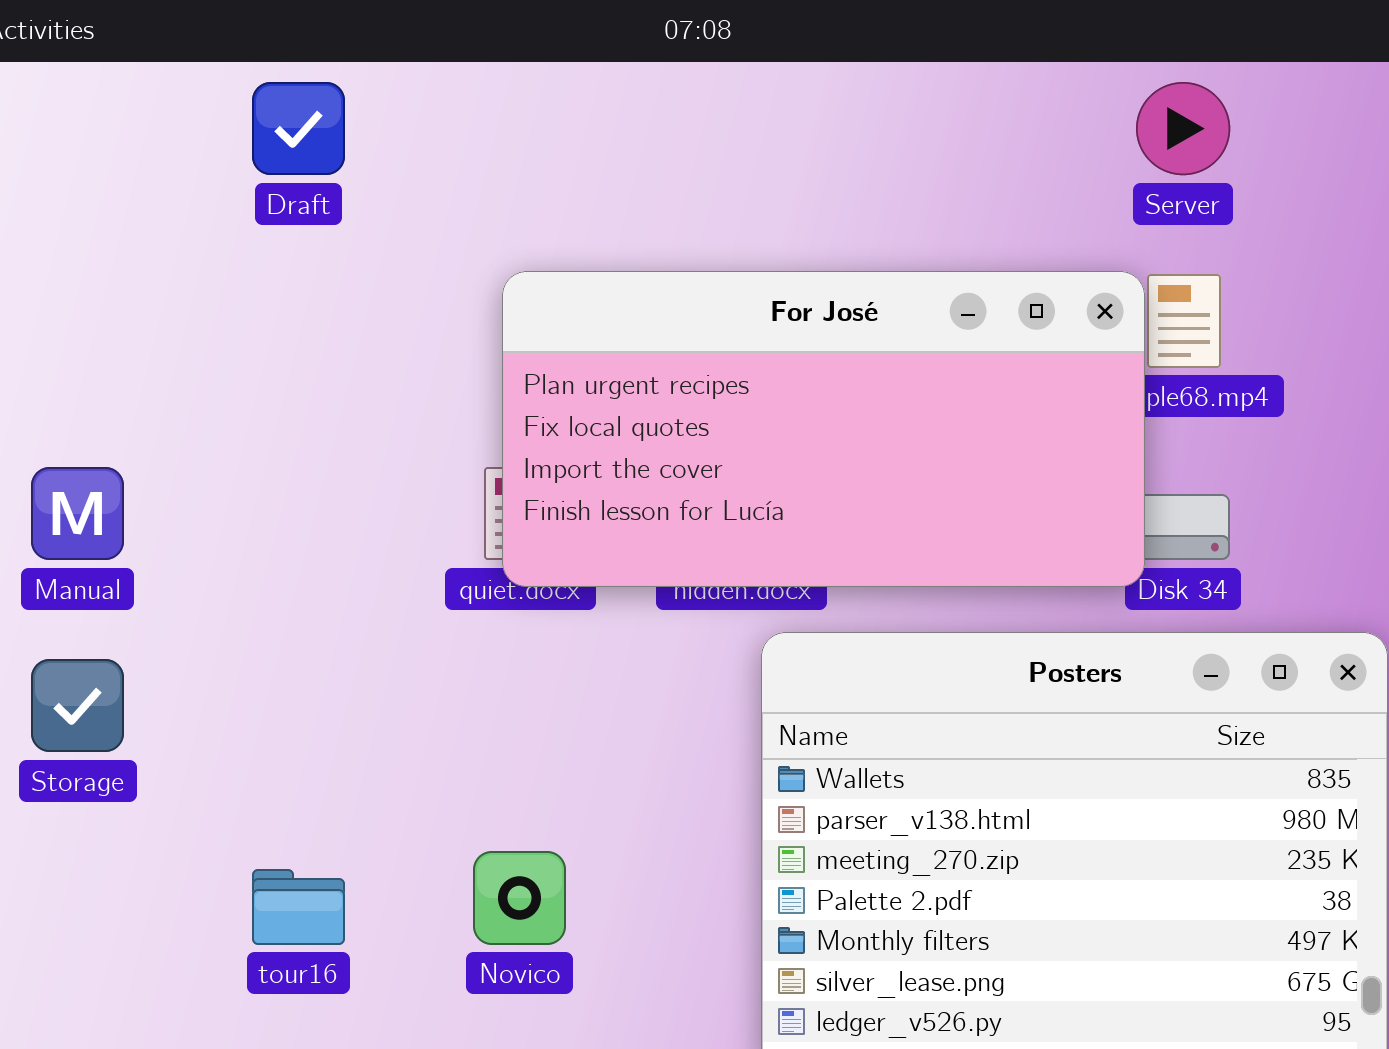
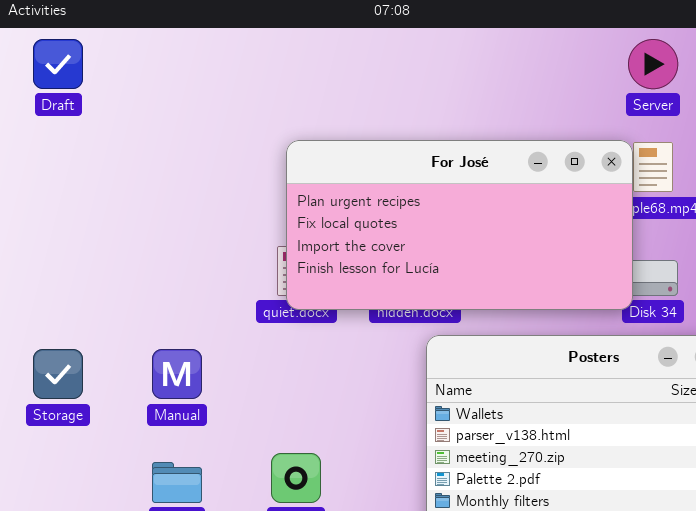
Draft: [252,82,345,175] -> [33,39,83,89], moved
Manual: [31,467,124,560] -> [152,349,202,399], moved

